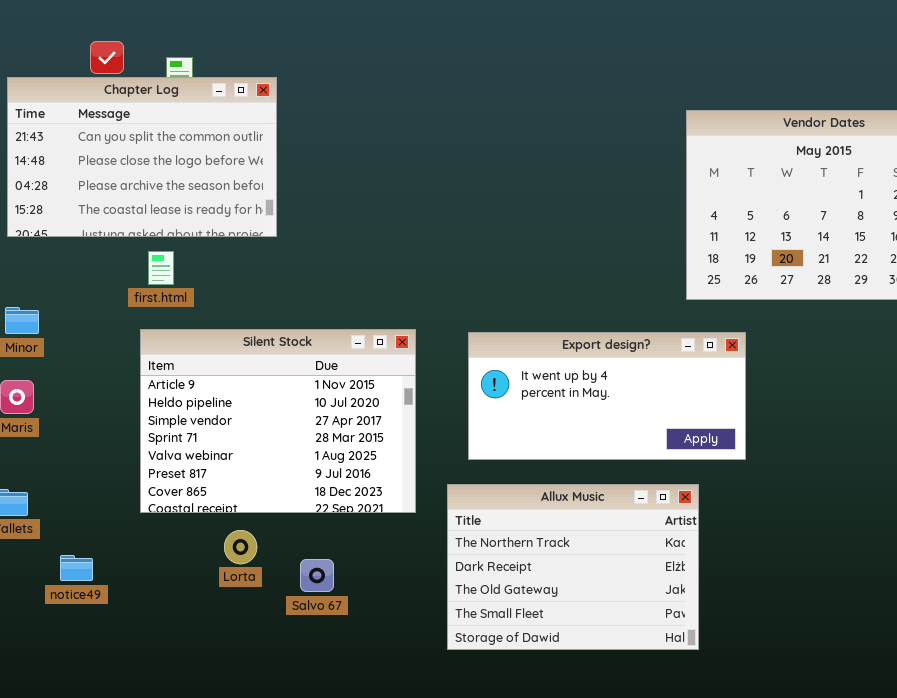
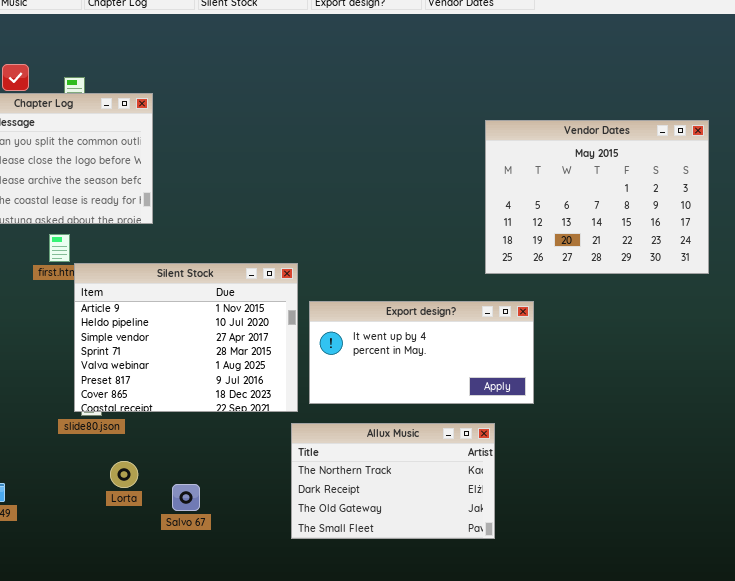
Silent Stock: [140,329,416,513] -> [74,263,298,412], moved
Allux Music: [447,484,699,650] -> [291,423,495,539], resized

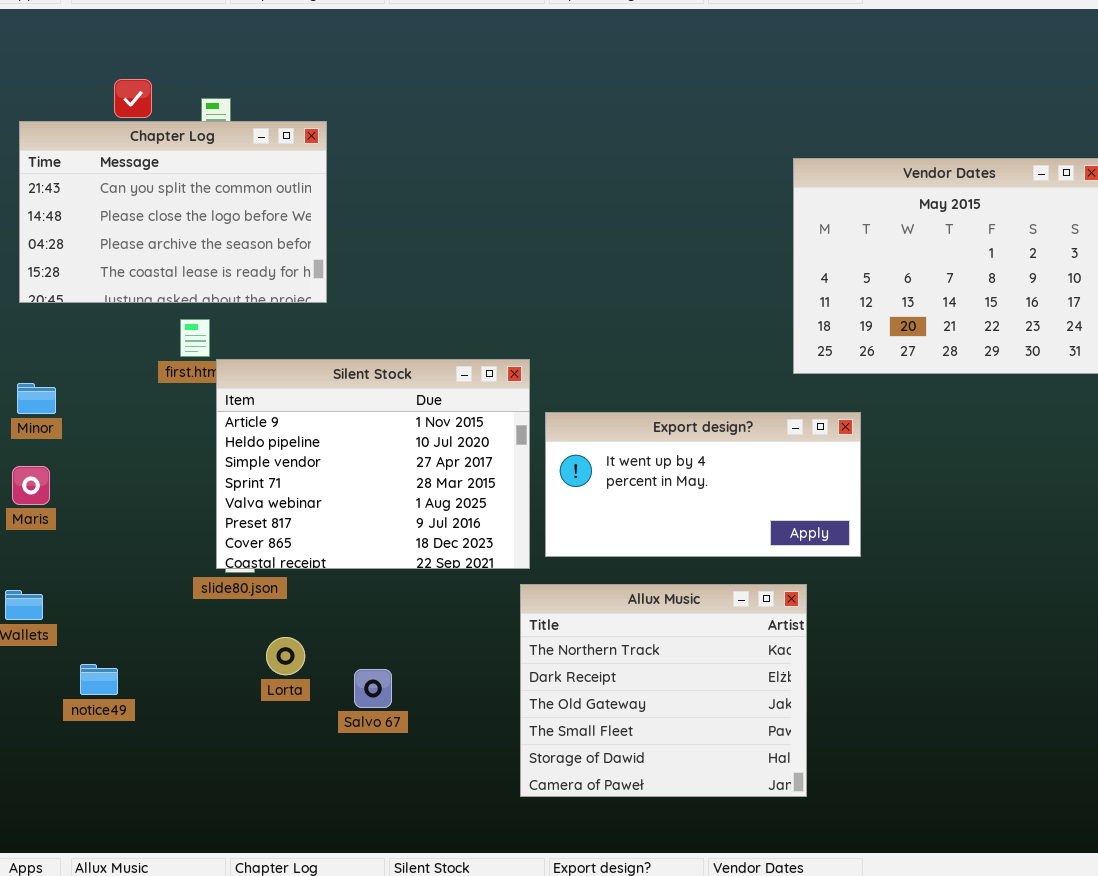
Allux Music: [291,423,495,539] -> [520,584,807,797], resized

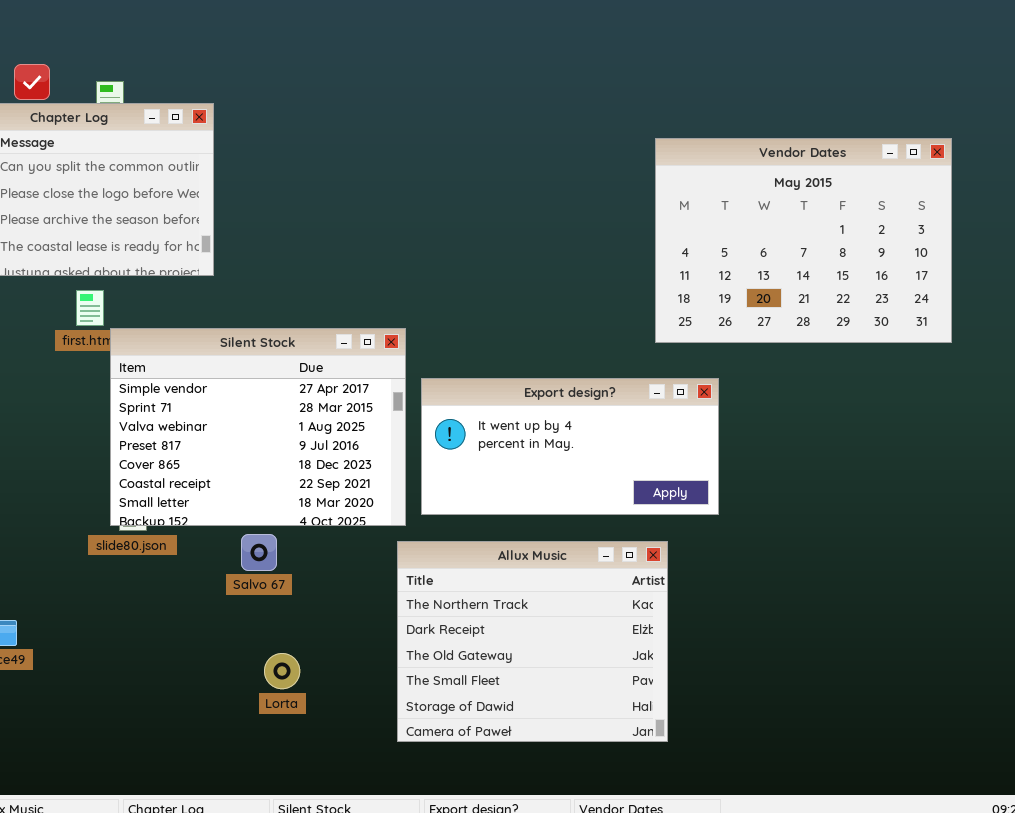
Silent Stock: [216,359,530,569] -> [110,328,406,526], scrolled down 2 rows
Lorta: [266,637,305,675] -> [264,653,300,689], moved
Salvo 67: [354,669,392,708] -> [241,534,277,571], moved

